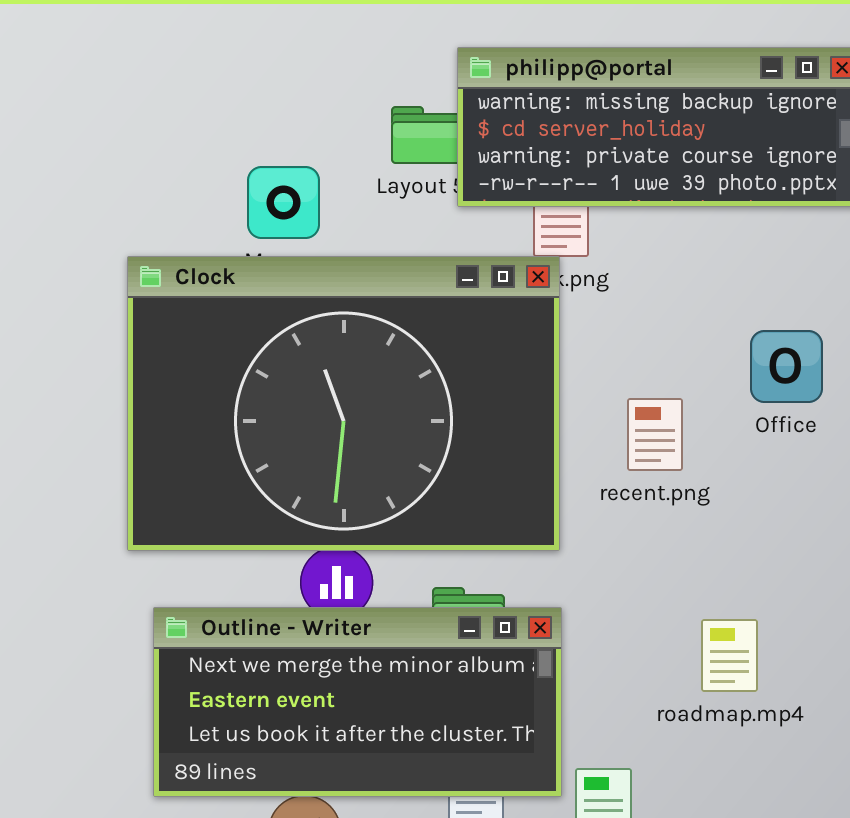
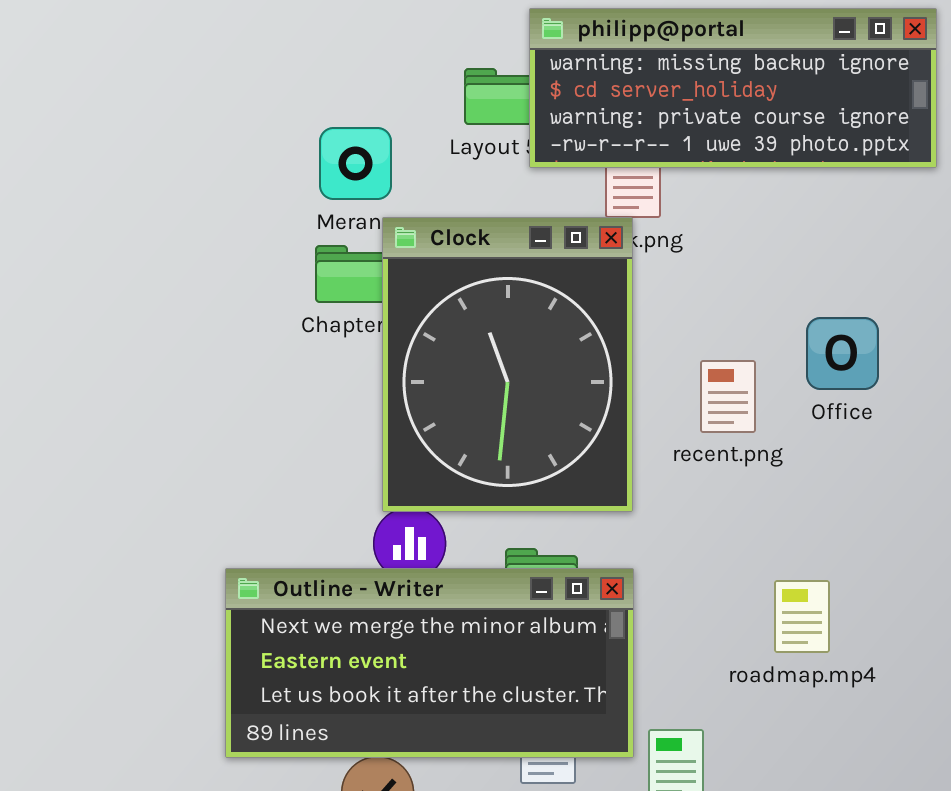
Clock: [127,256,560,551] -> [382,217,633,512], resized
Office: [750,330,823,403] -> [806,317,879,390], moved

